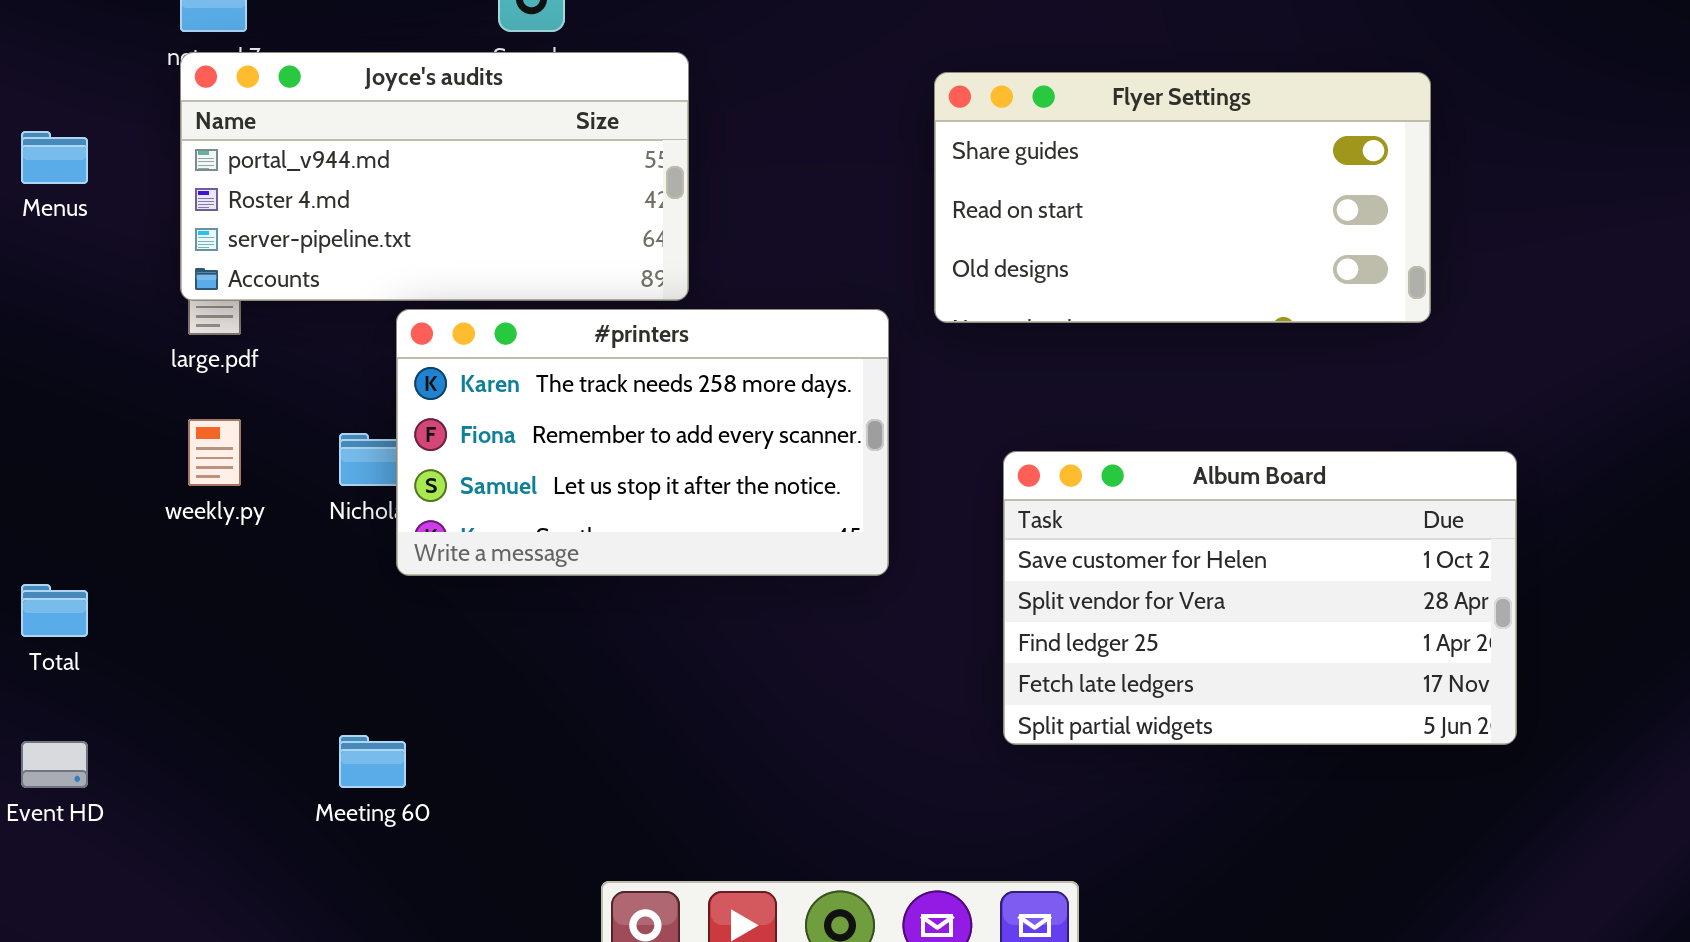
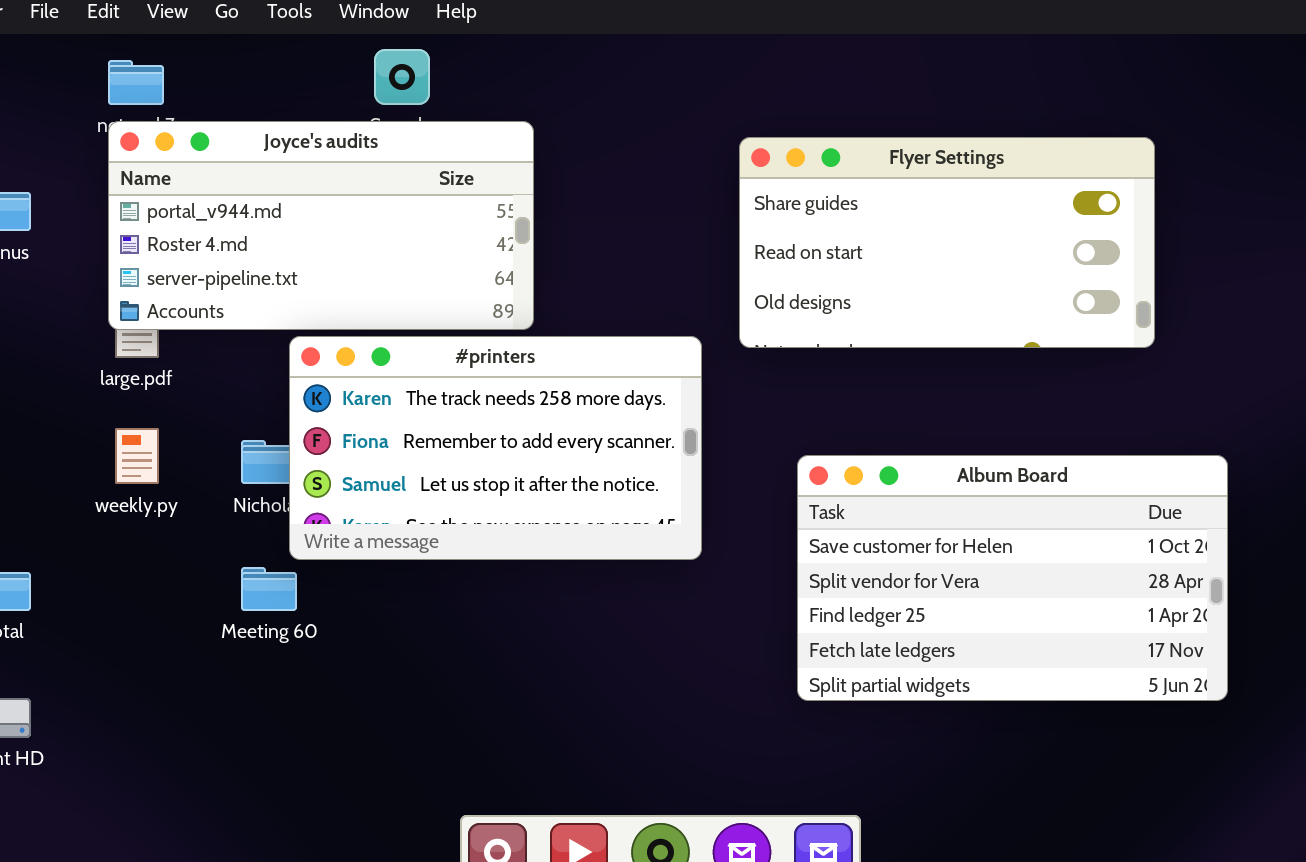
Meeting 60: [339,735,406,788] -> [241,567,297,611], moved

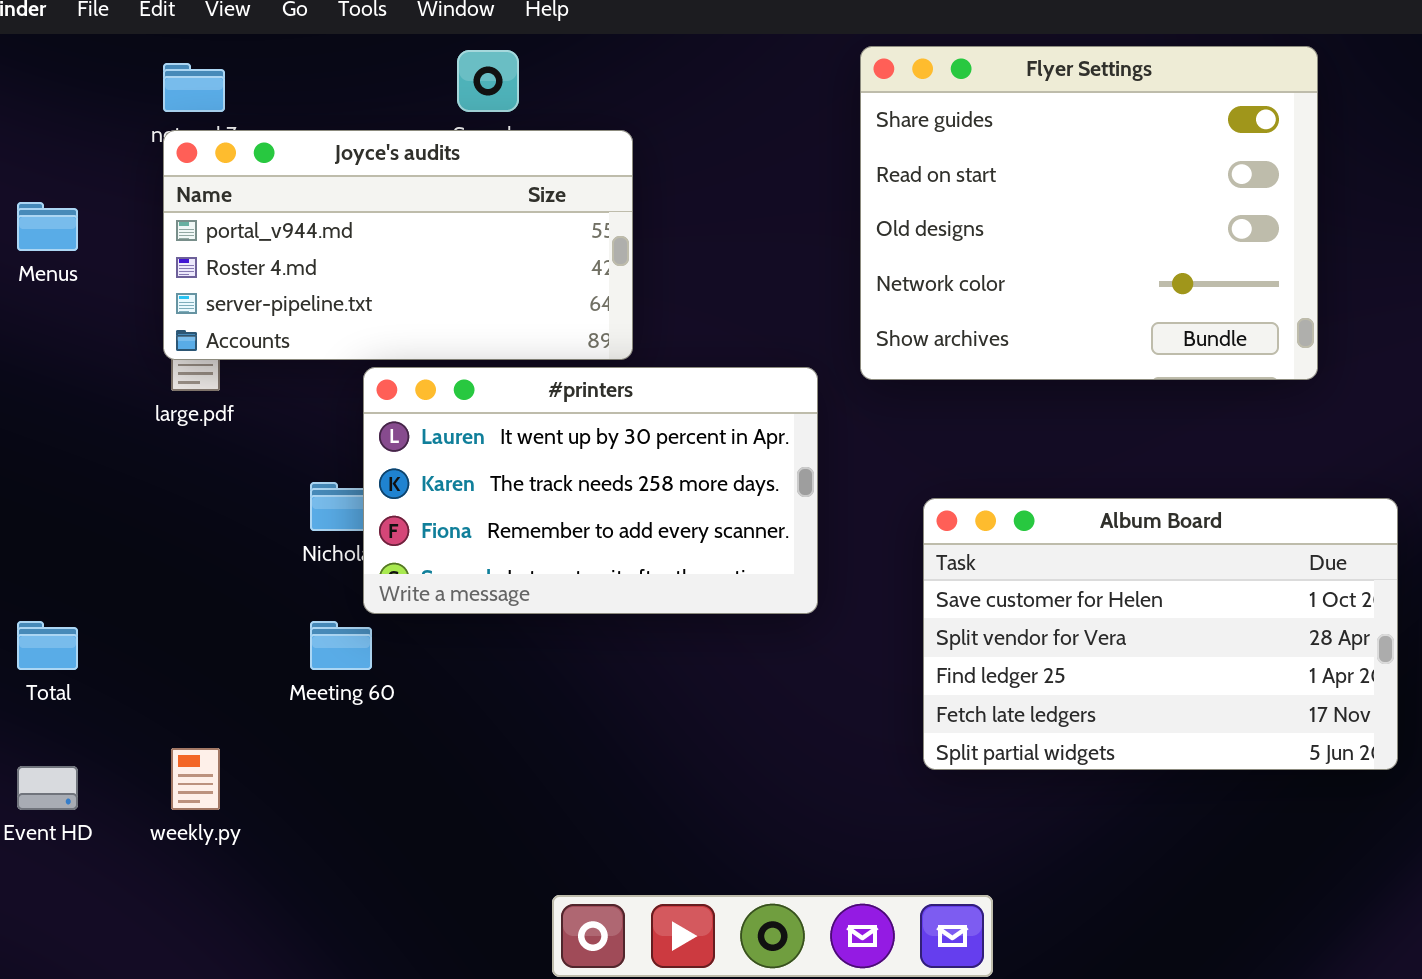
Flyer Settings: [739,137,1155,348] -> [860,46,1318,380], resized
#printers: [289,336,702,560] -> [363,367,818,614], scrolled up 1 row
weekly.py: [115,428,159,484] -> [171,748,220,810], moved

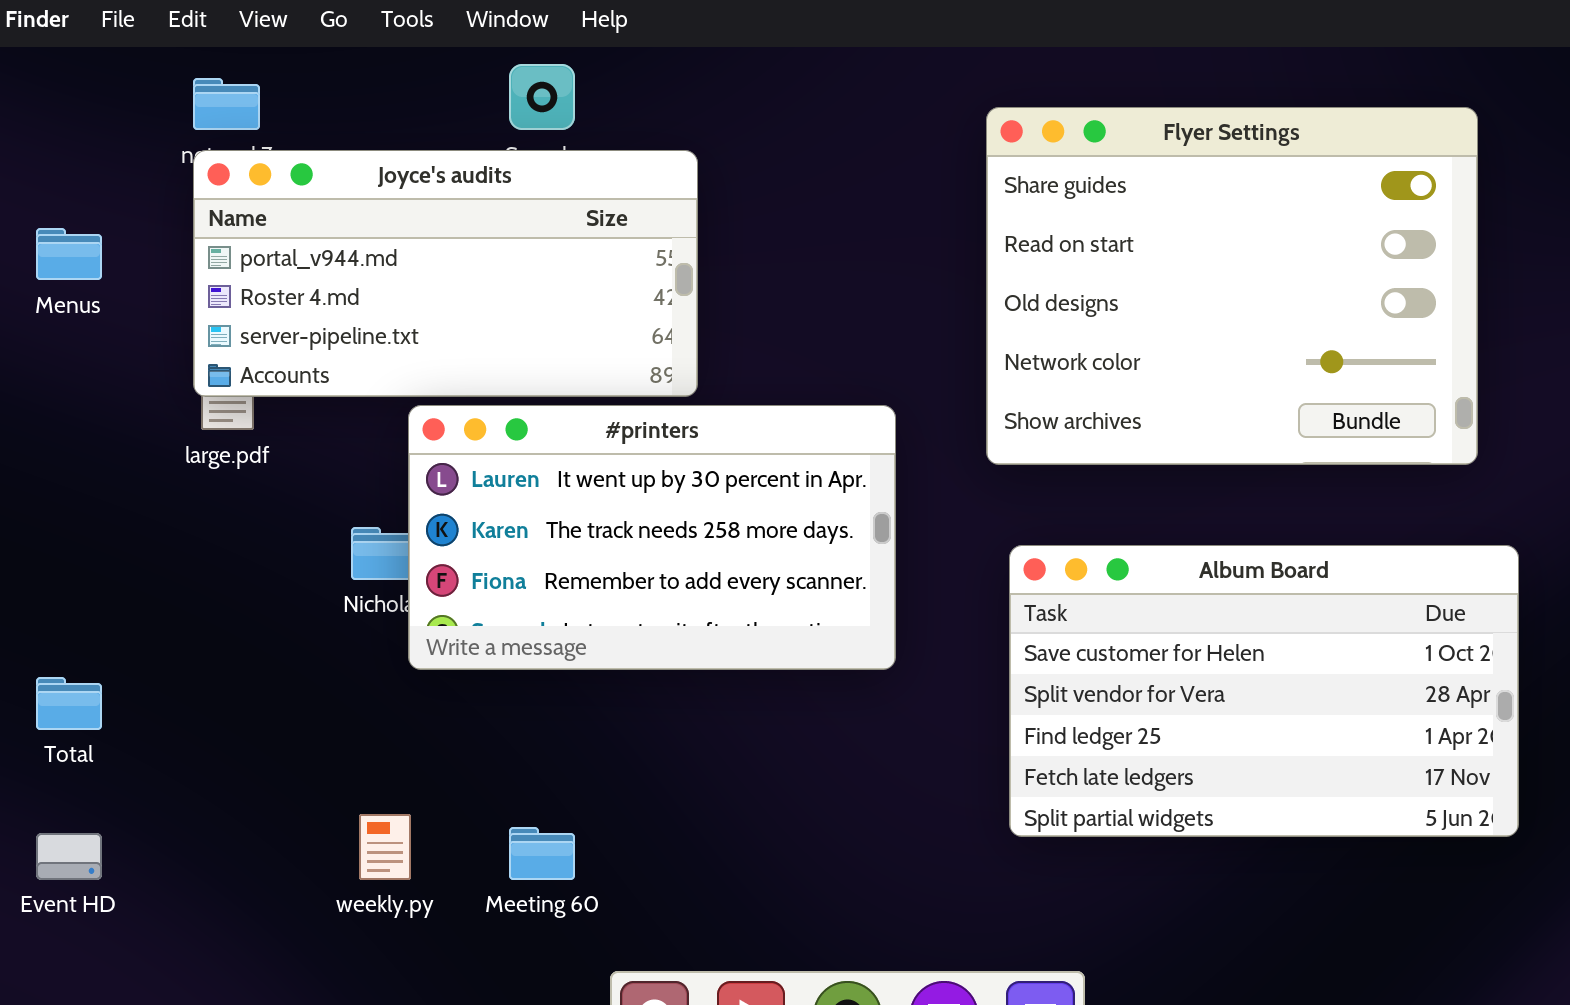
Flyer Settings: [860,46,1318,380] -> [986,107,1478,465], moved
Meeting 60: [310,621,372,670] -> [509,827,575,880], moved
weekly.py: [171,748,220,810] -> [359,814,411,880], moved

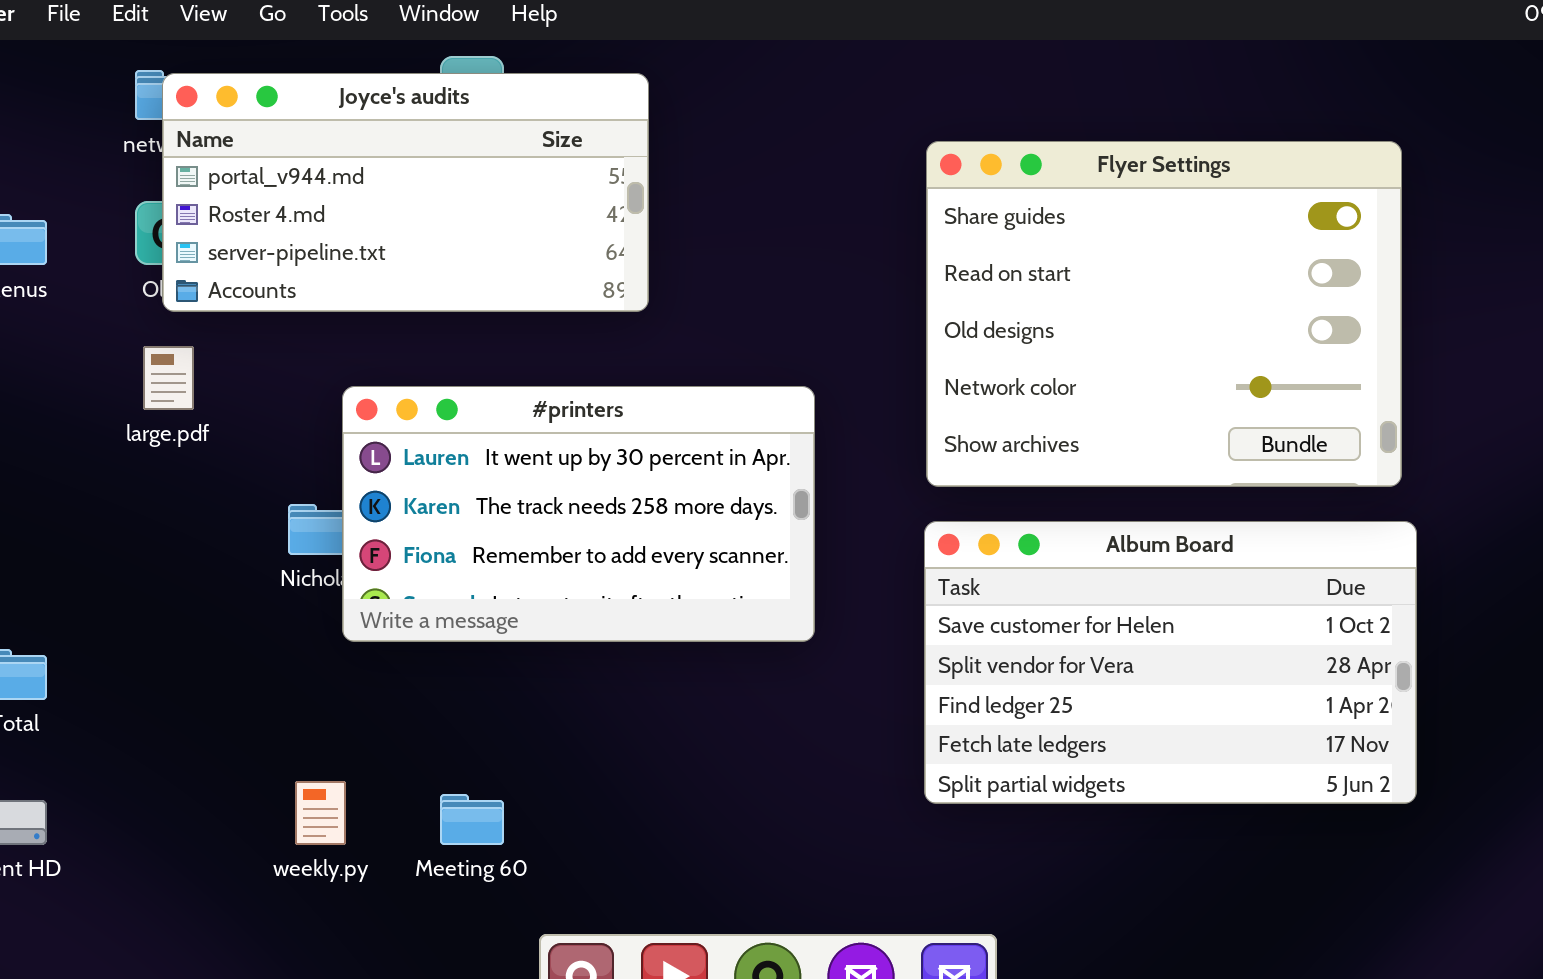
Flyer Settings: [986,107,1478,465] -> [926,141,1402,487], moved
Joyce's audits: [193,150,698,397] -> [162,73,649,312], moved

